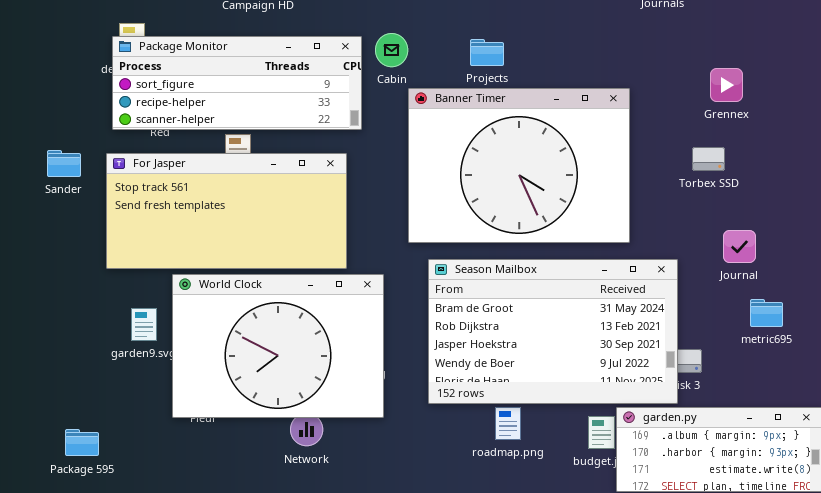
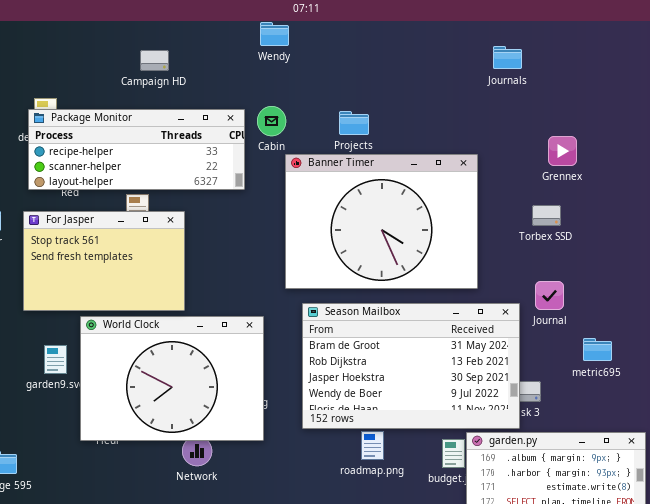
Package Monitor: [112,36,362,130] -> [28,109,245,190], scrolled down 1 row
For Jasper: [106,153,347,269] -> [23,211,185,311], resized
Journal: [723,230,756,263] -> [535,281,564,310], moved

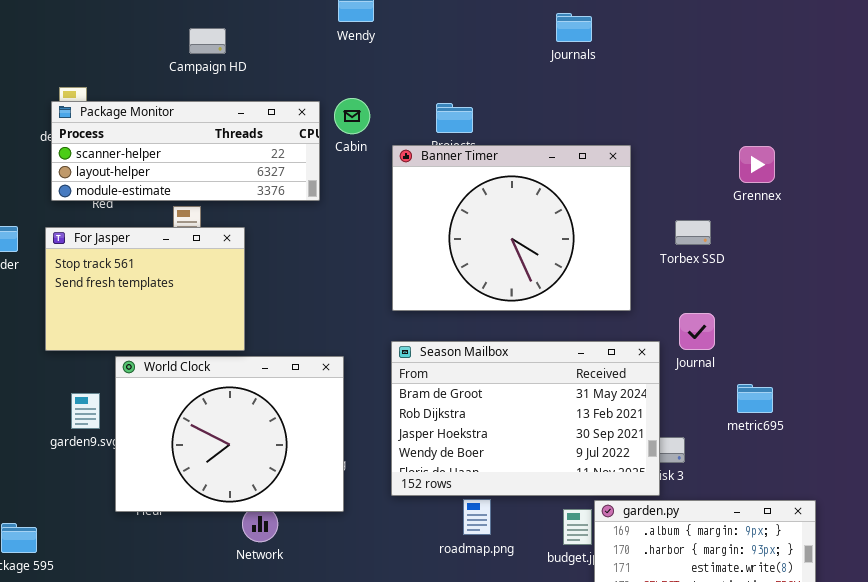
Journals: [493,46,522,69] -> [556,13,592,42], moved
Package Monitor: [28,109,245,190] -> [51,101,320,201], scrolled down 1 row
Grennex: [548,136,577,166] -> [739,146,775,183], moved
Banner Timer: [285,154,478,289] -> [392,145,631,311], moved

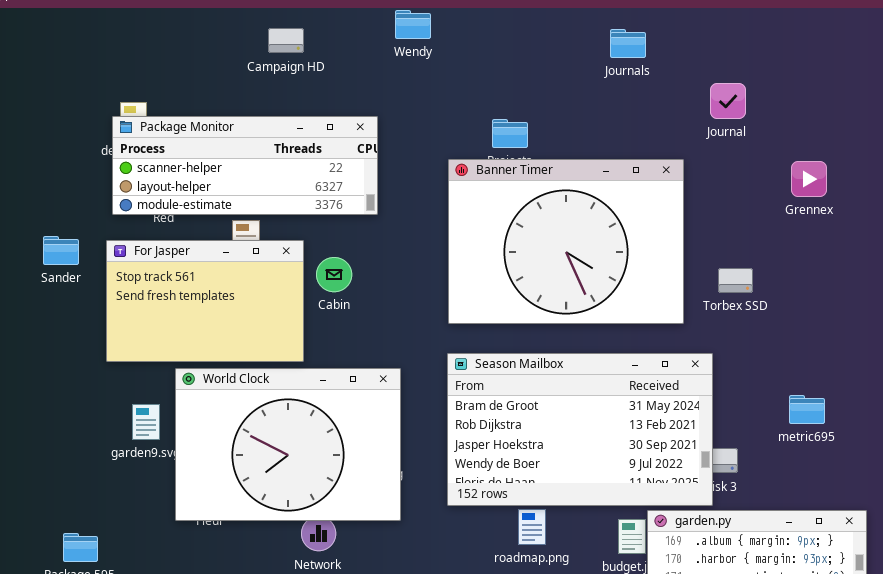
Campaign HD: [189,28,226,54] -> [268,28,304,53], moved
Cabin: [334,98,370,134] -> [316,257,352,292], moved
Torbex SSD: [675,220,711,245] -> [718,268,753,293], moved
Journal: [679,313,715,350] -> [710,83,746,119], moved

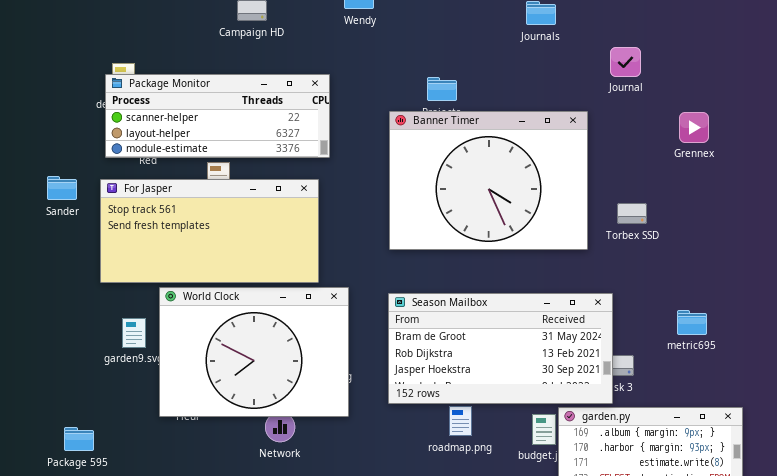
For Jasper: [106,240,304,362] -> [100,179,319,283], resized
Season Mailbox: [447,353,713,506] -> [388,293,613,404], resized

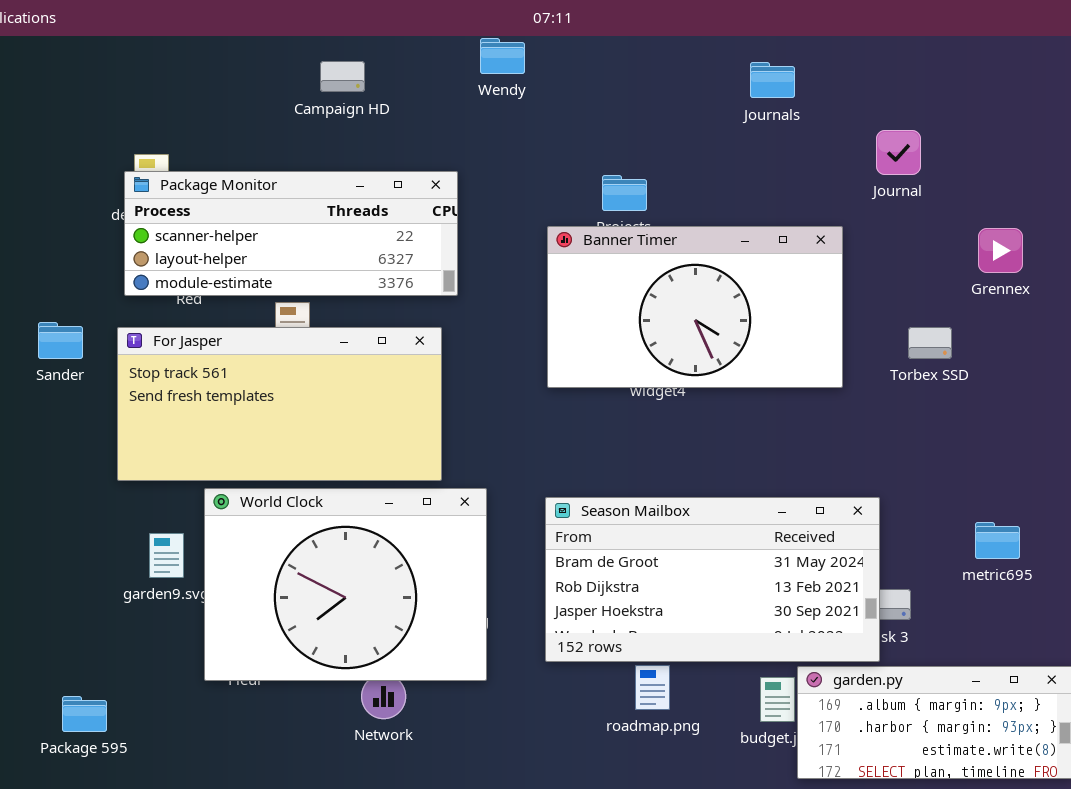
Banner Timer: [389,111,588,250] -> [547,226,843,388], resized
Torbex SSD: [617,203,647,224] -> [908,327,952,359], moved

